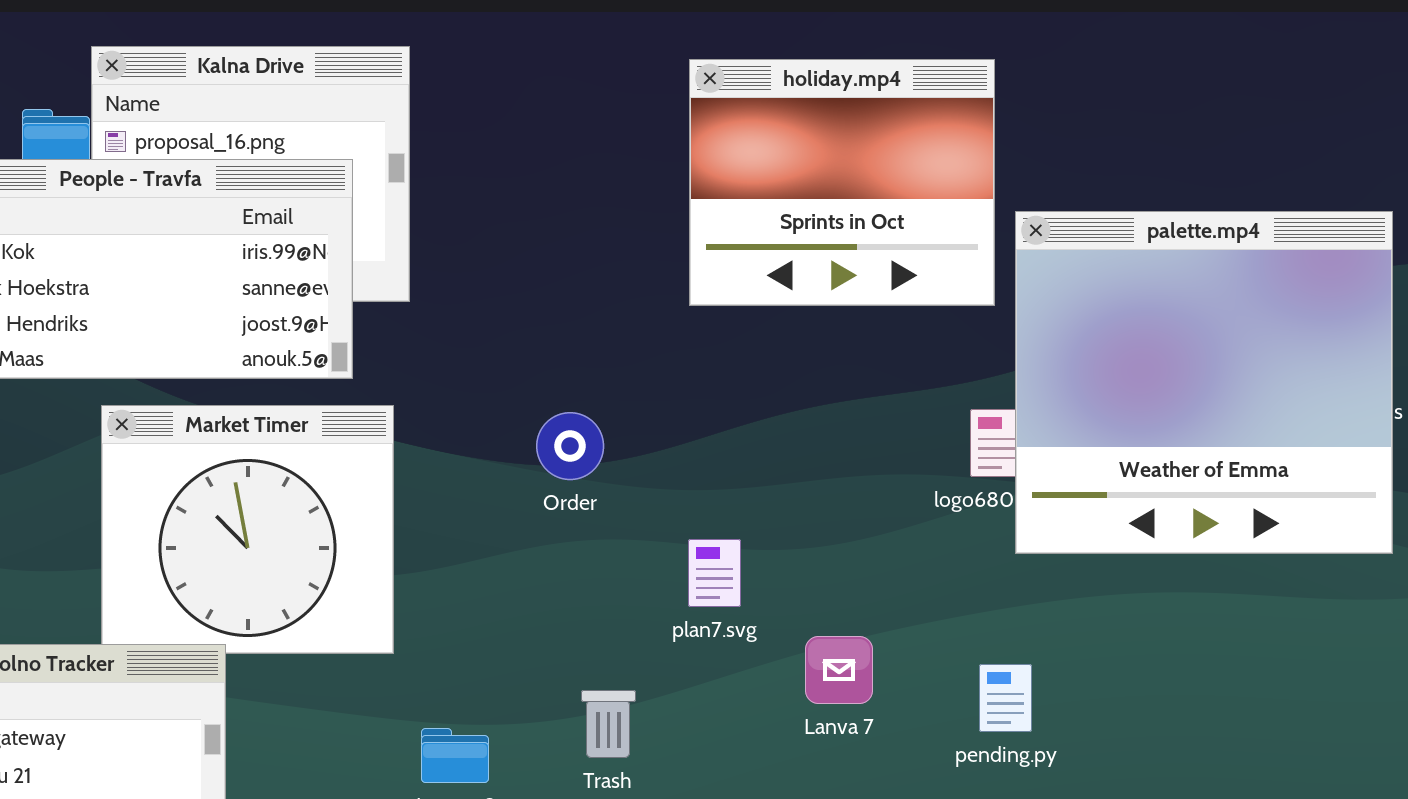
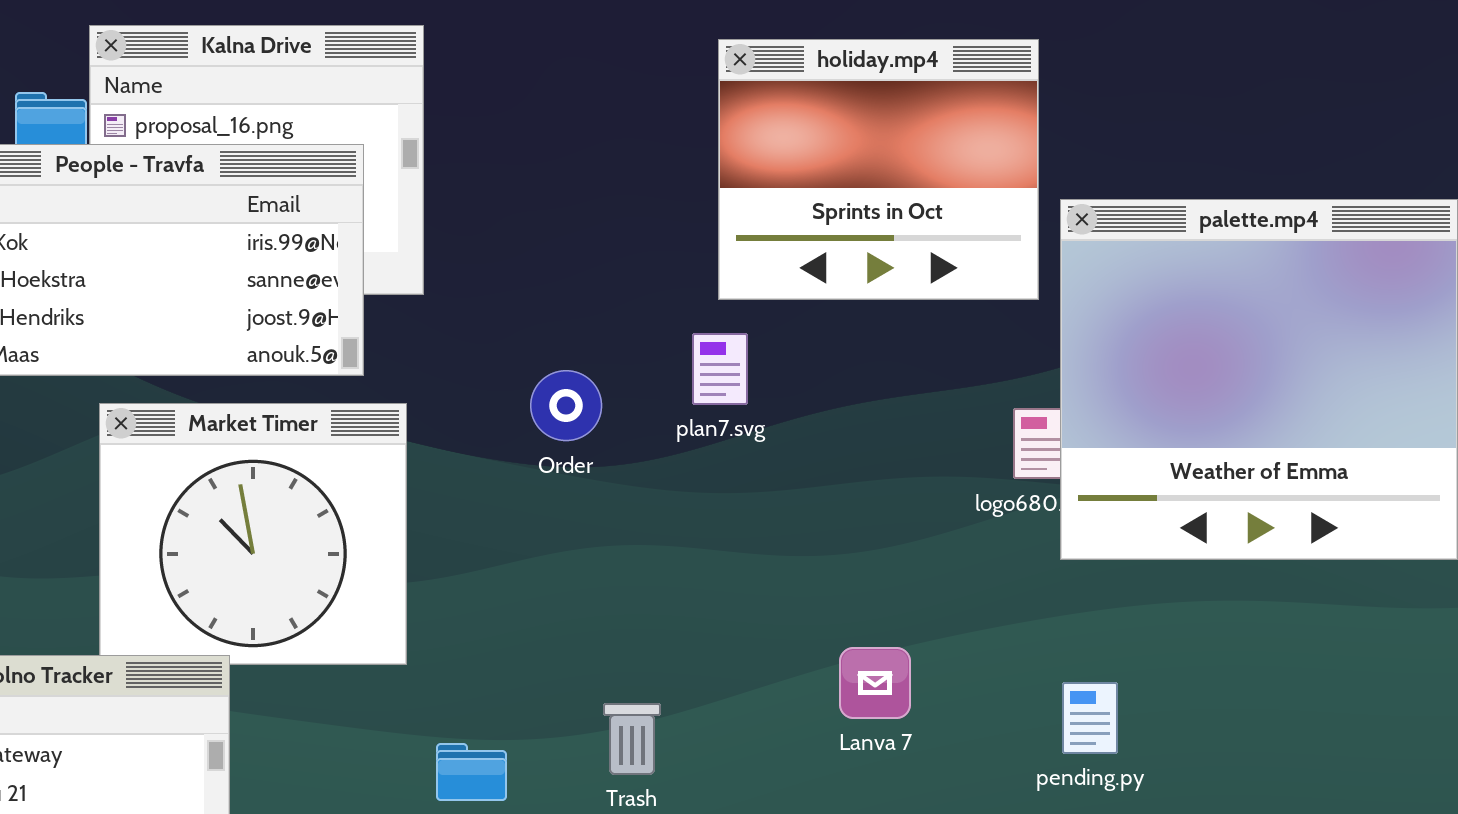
Order: [536,412,604,480] -> [530,370,602,441], moved
plan7.svg: [688,539,741,607] -> [692,333,748,405], moved
pending.py: [979,664,1032,732] -> [1062,682,1118,754], moved

